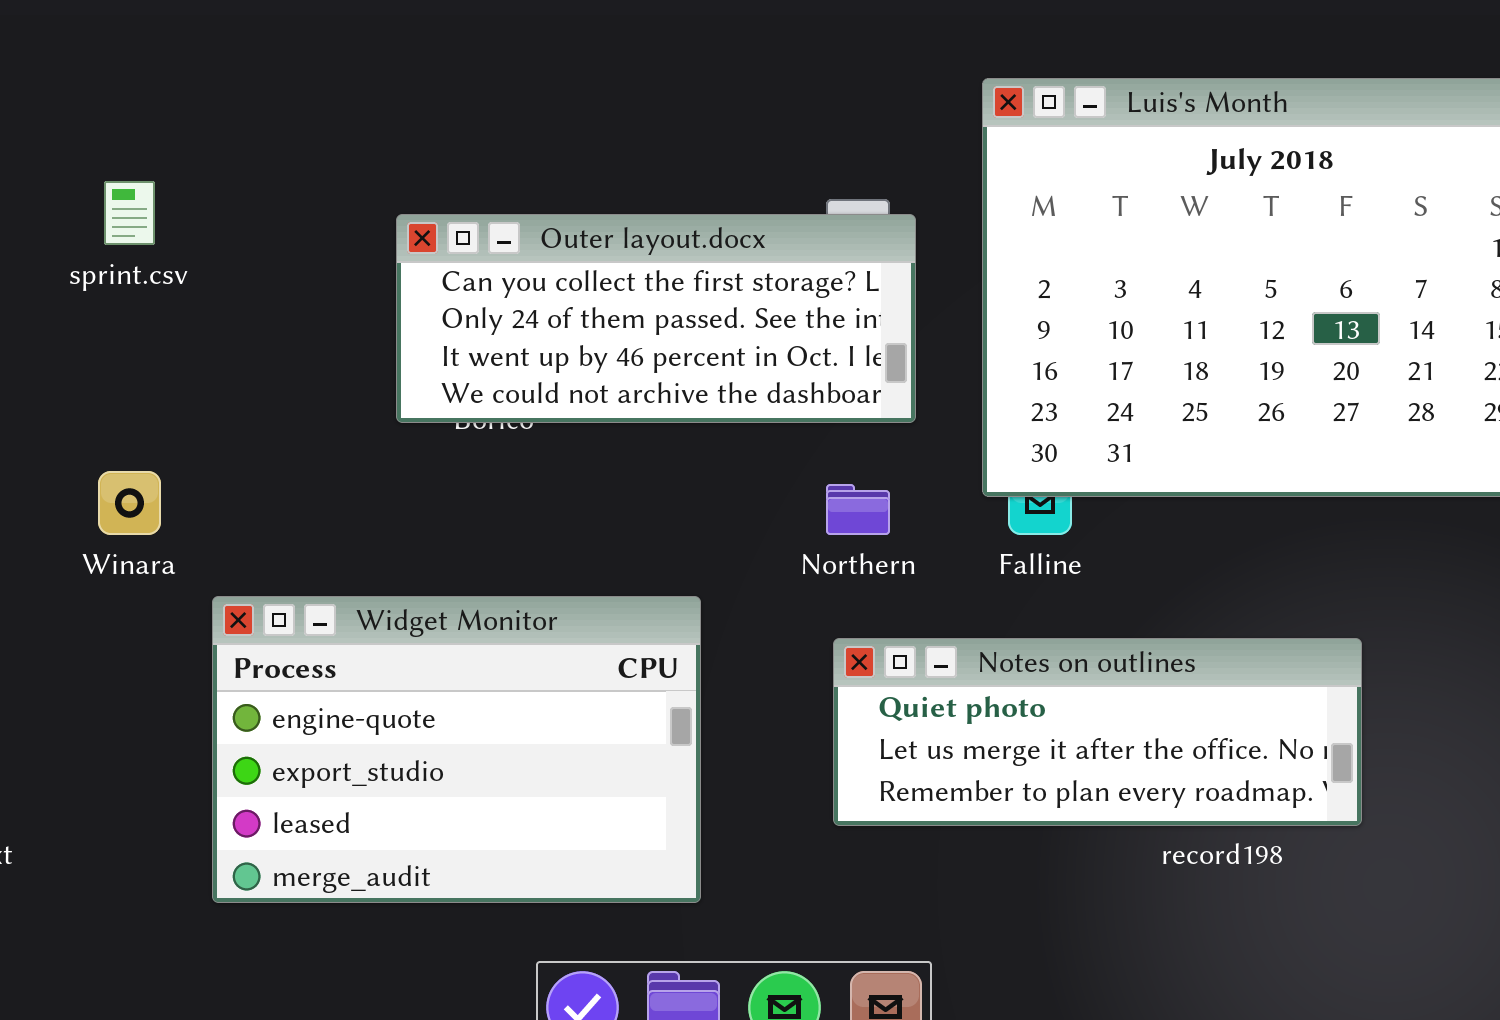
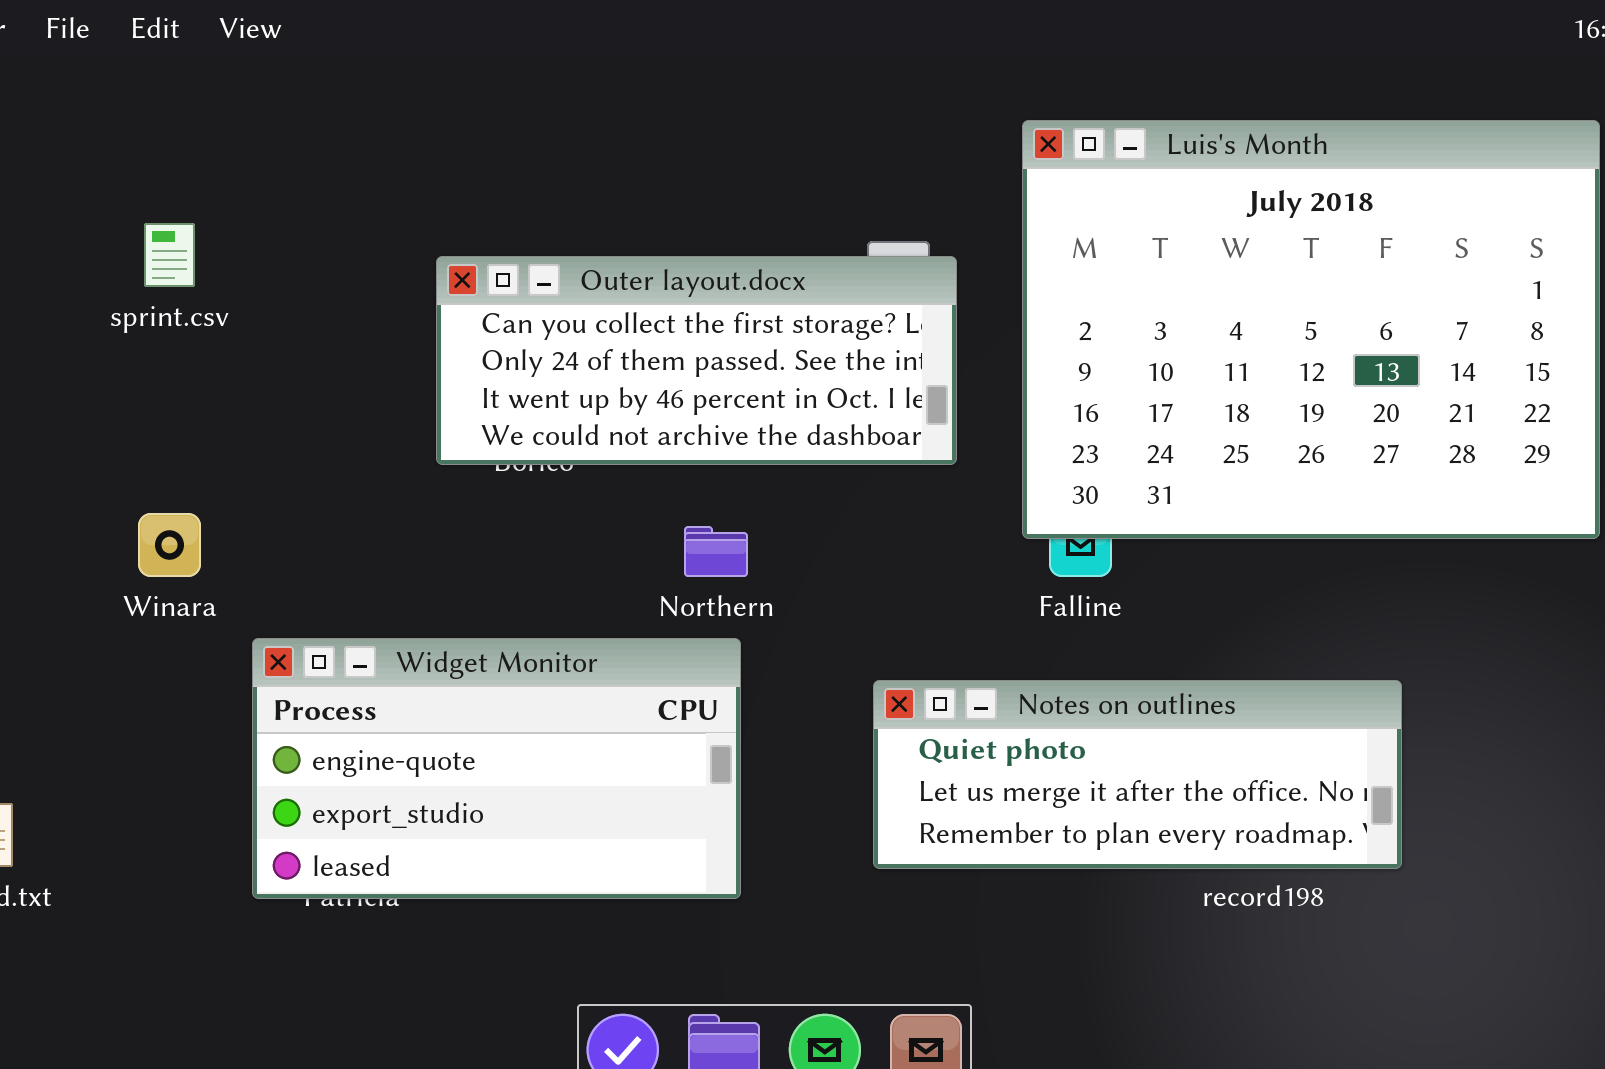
Northern: [826,484,890,535] -> [684,526,748,577], moved
Widget Monitor: [212,596,701,903] -> [252,638,741,899], resized

